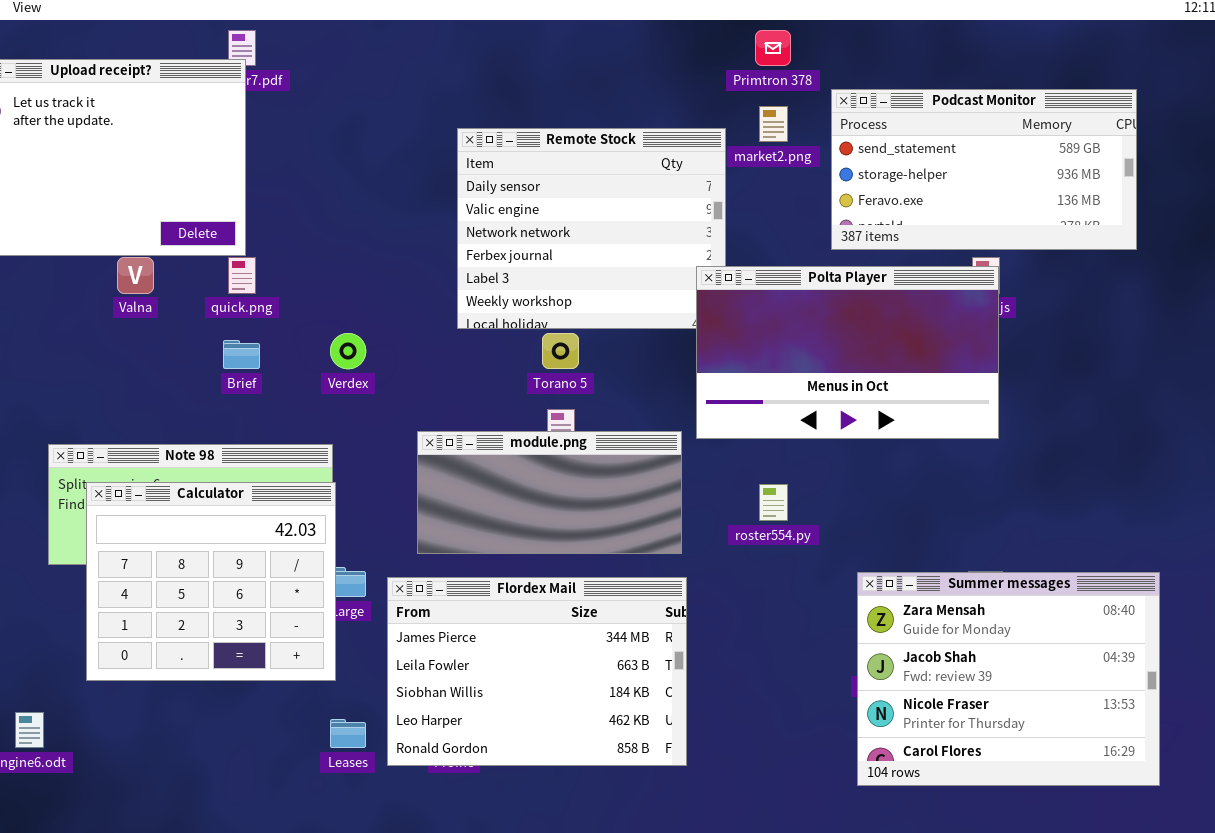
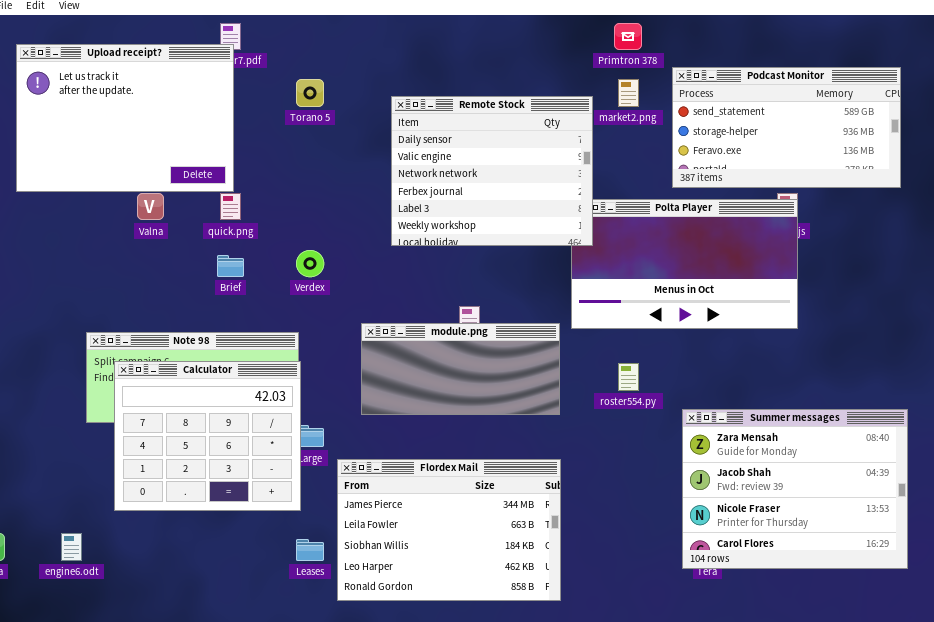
Remote Stock: [457,128,726,329] -> [391,96,593,246], raised
Torano 5: [542,333,579,369] -> [296,79,324,107], moved
Summer messages: [857,572,1160,786] -> [682,409,908,569], moved
Flordex Mail: [387,577,687,766] -> [337,459,561,601], moved

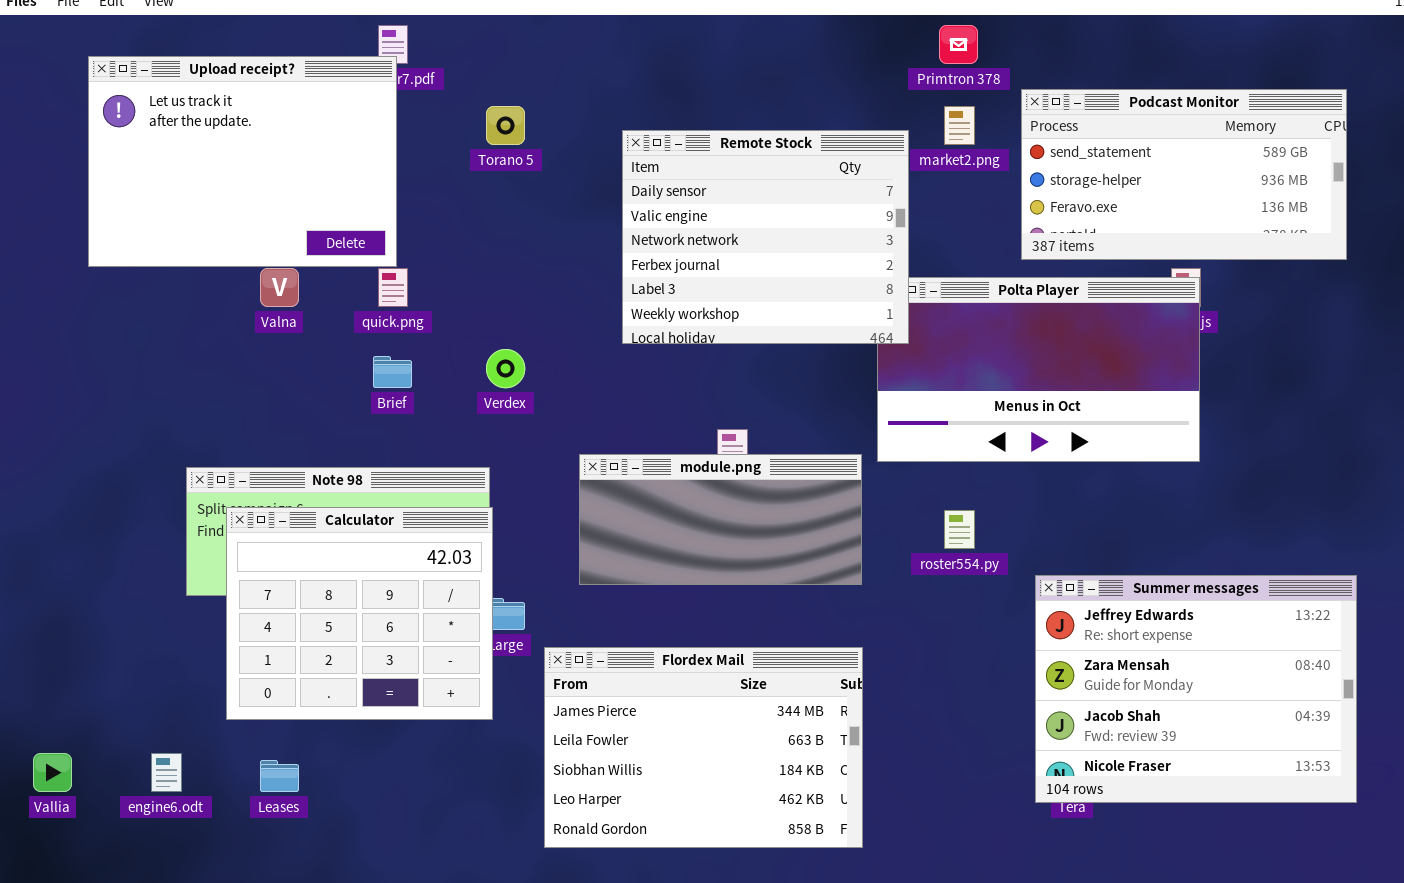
Summer messages: [682,409,908,569] -> [1035,575,1357,803], scrolled up 1 row
Leases: [296,539,324,561] -> [260,760,299,792], moved

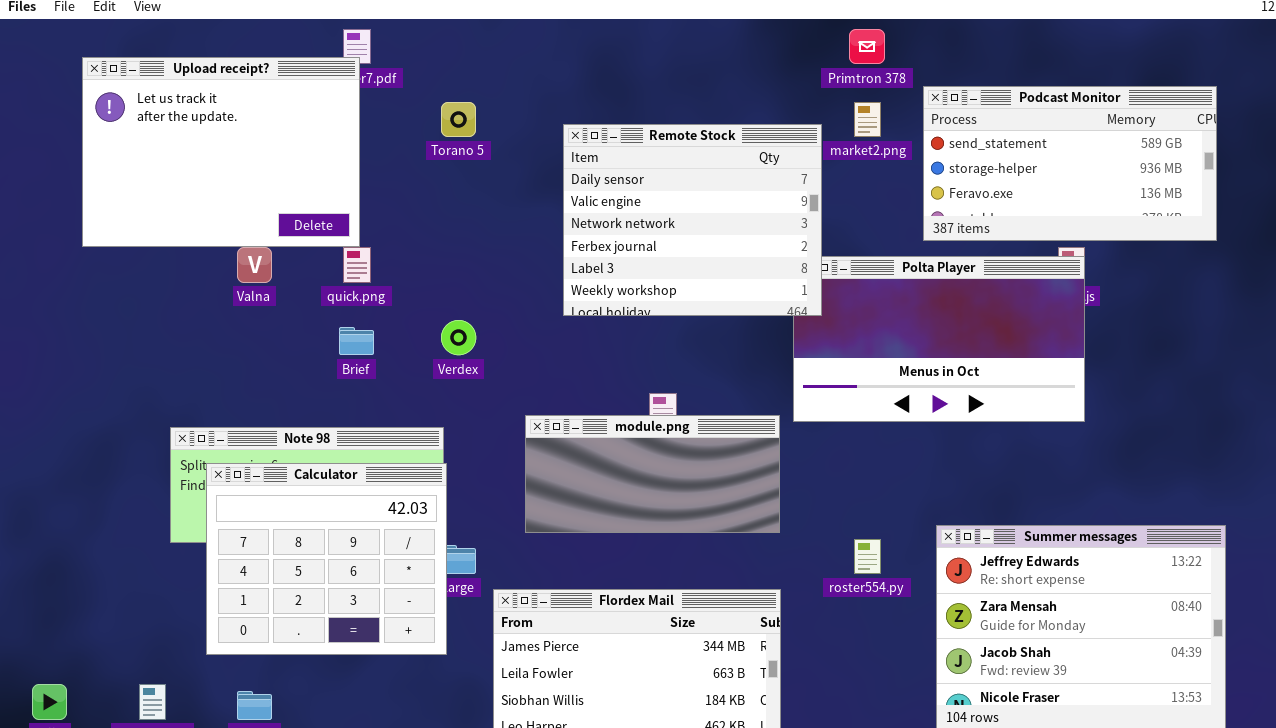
roster554.py: [944,510,975,549] -> [854,539,881,574], moved

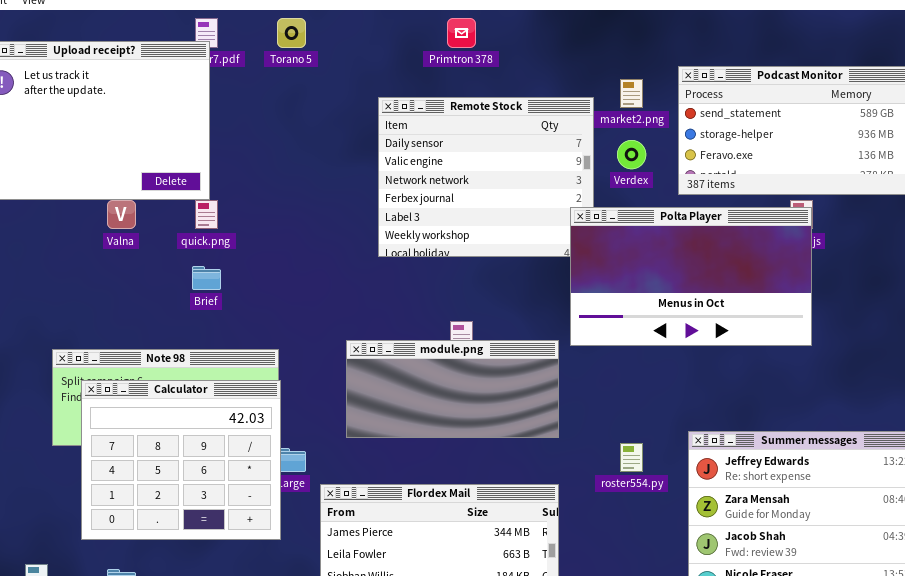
Primtron 378: [849,29,885,64] -> [447,18,476,48], moved
Torano 5: [441,102,476,137] -> [277,18,306,48], moved
Polta Player: [793,256,1085,422] -> [570,207,812,346], raised
Verdex: [441,320,476,355] -> [617,140,646,169], moved

